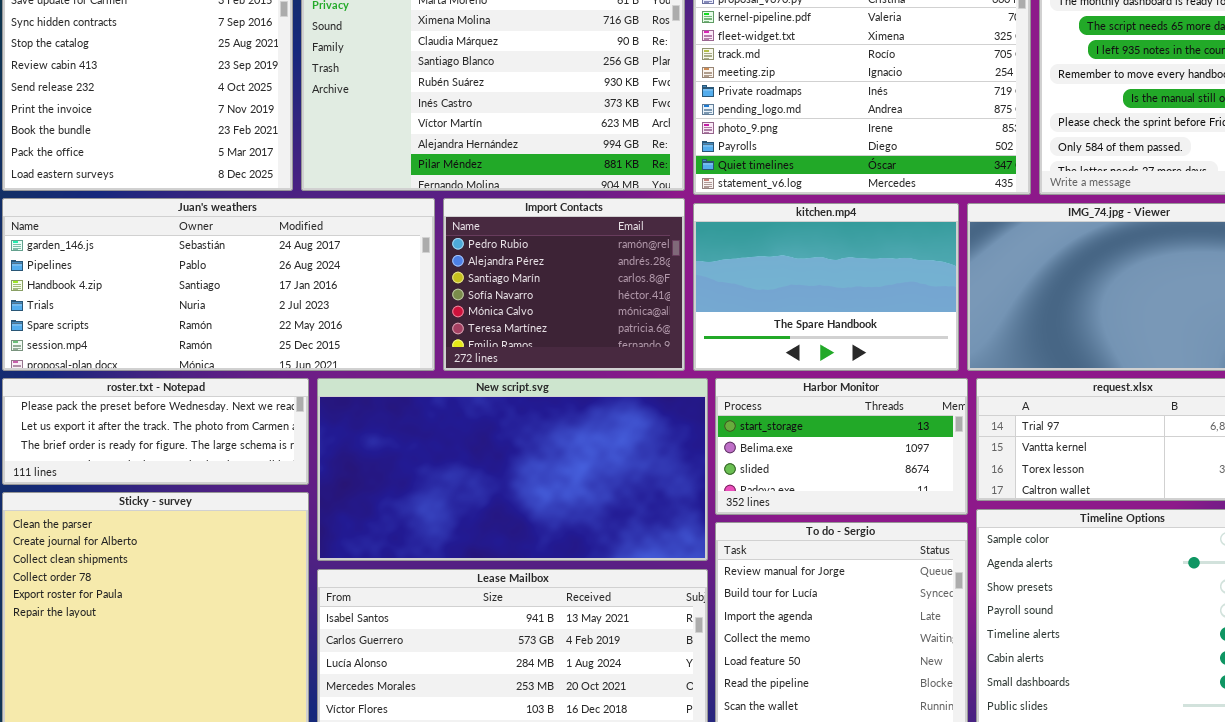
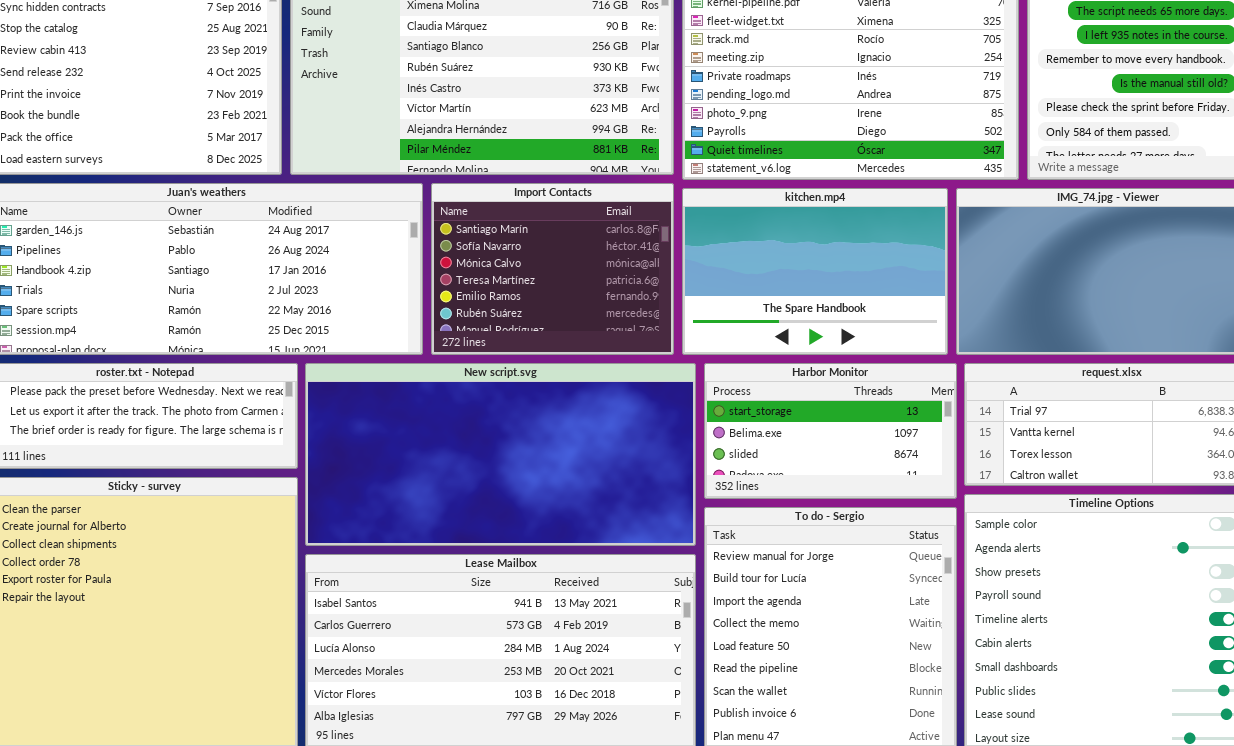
Import Contacts: [443,198,685,371] -> [431,183,674,355], scrolled down 2 rows

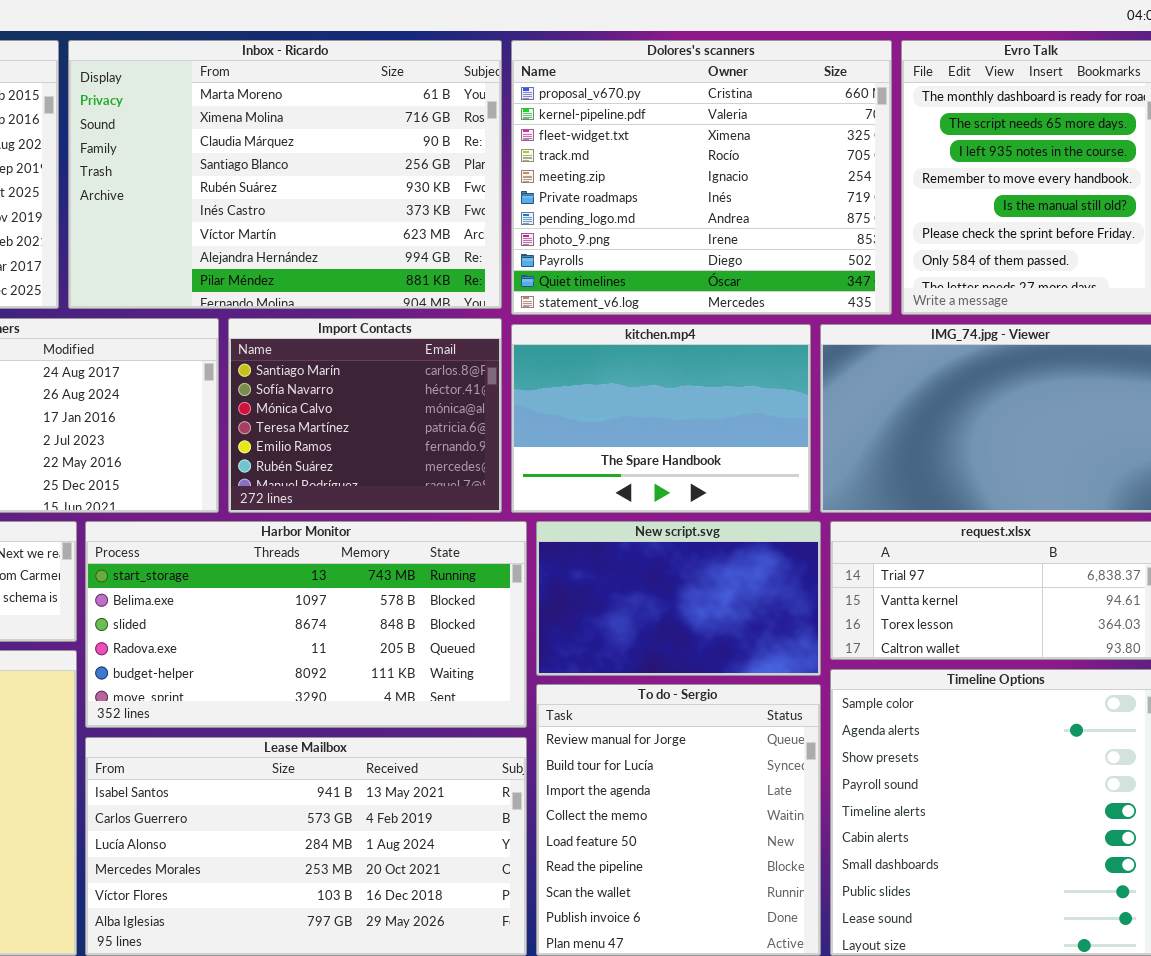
New script.svg: [305,363,696,546] -> [536,521,821,676], moved, resized
Harbor Monitor: [704,363,957,499] -> [85,521,527,728], moved, resized

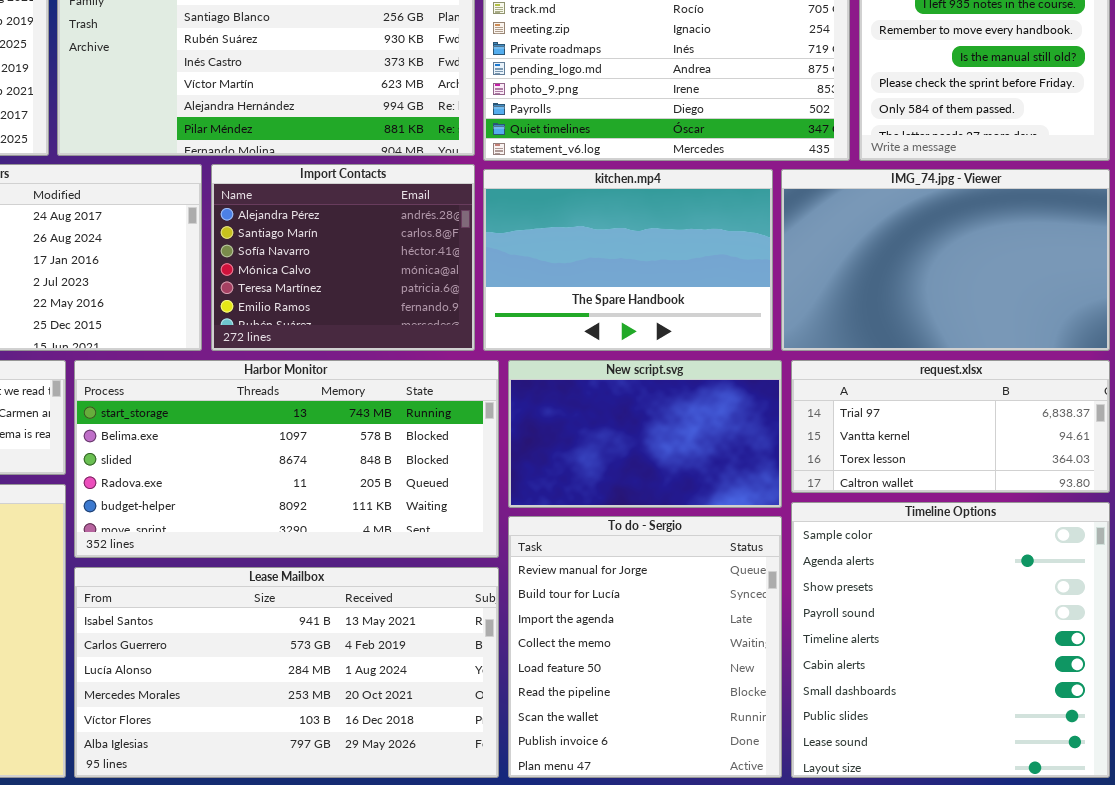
Import Contacts: [228,318,502,513] -> [211,164,475,351], scrolled up 1 row

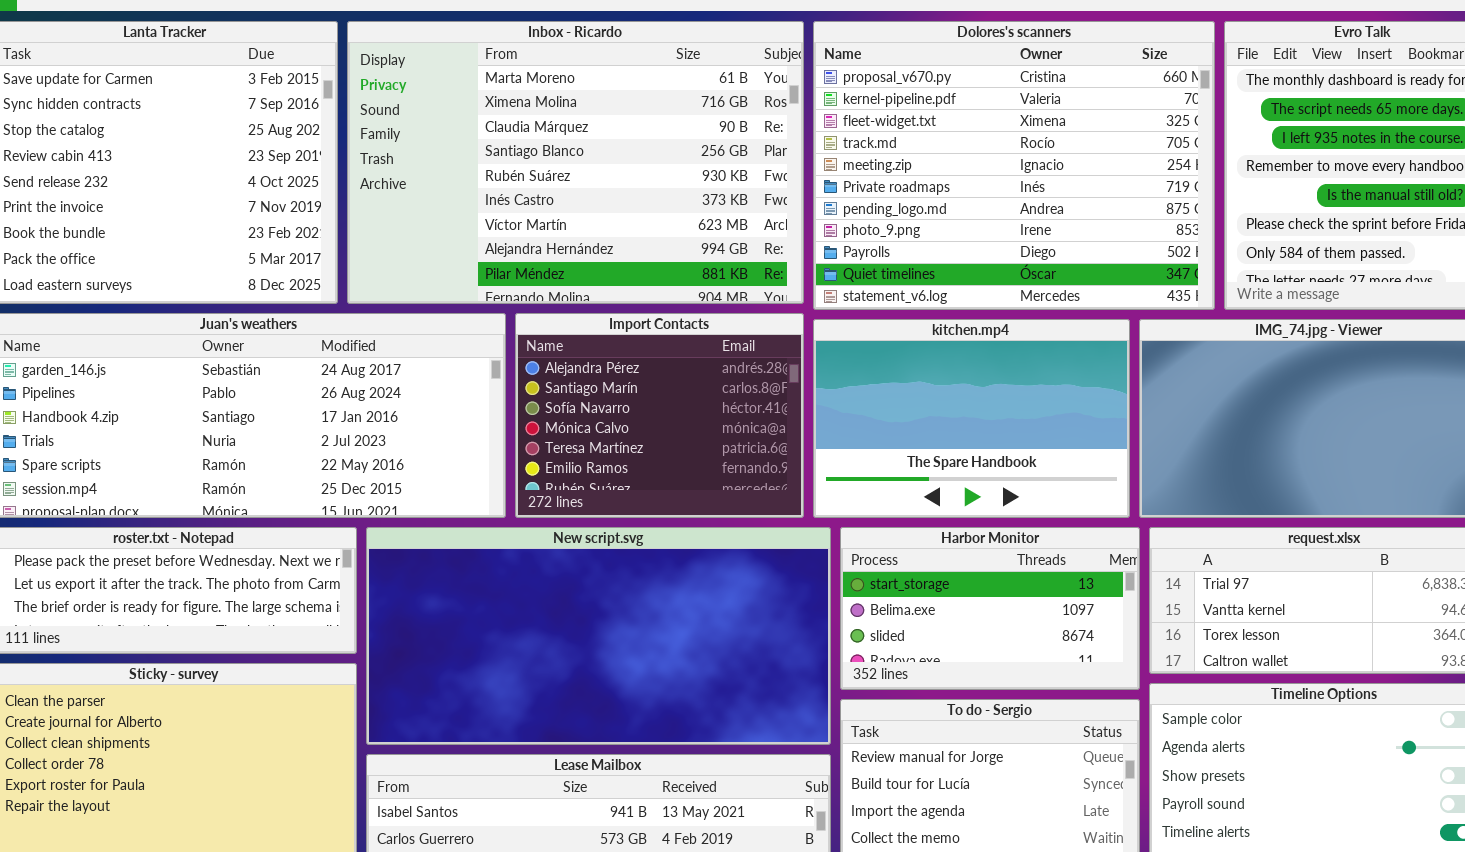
Harbor Monitor: [74,360,499,558] -> [840,527,1140,690], moved, resized
New script.svg: [508,360,782,508] -> [366,527,831,745], moved, resized

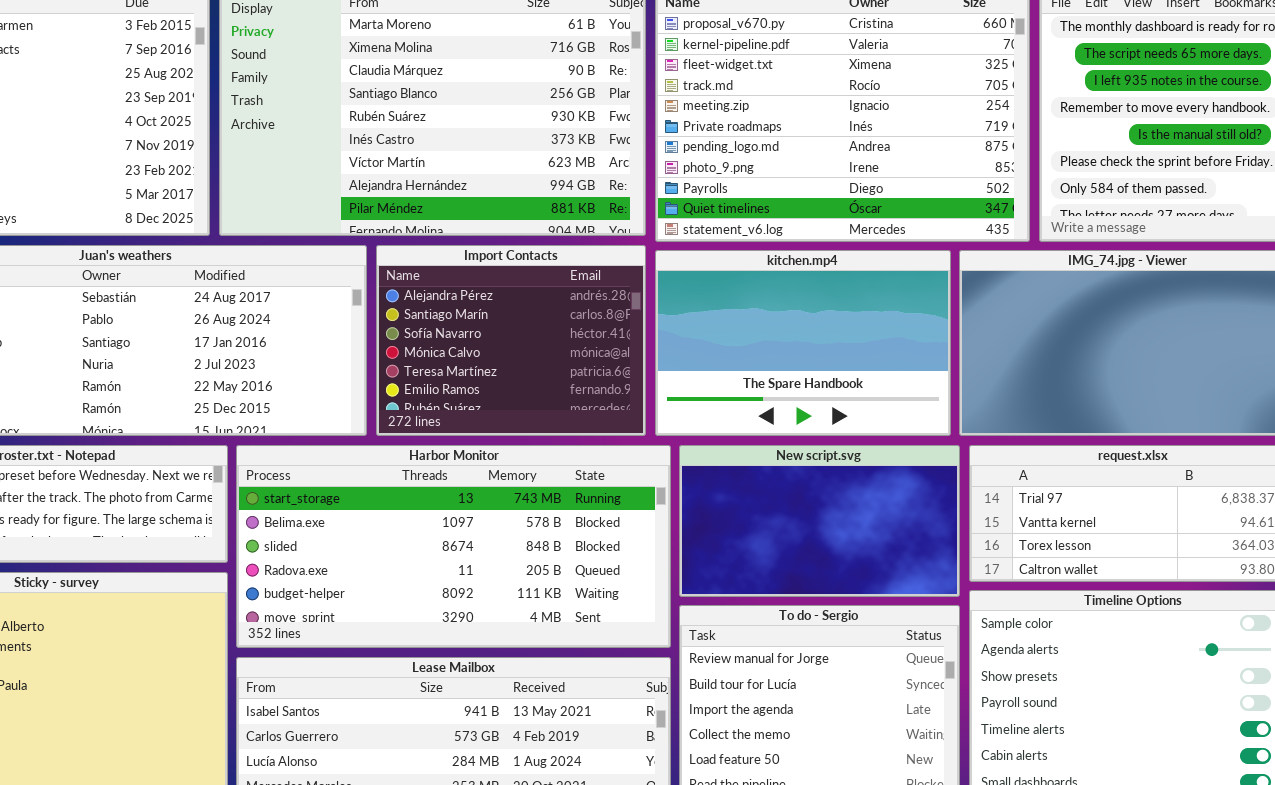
New script.svg: [366,527,831,745] -> [679,445,960,597], moved, resized
Harbor Monitor: [840,527,1140,690] -> [236,445,671,648], moved, resized

